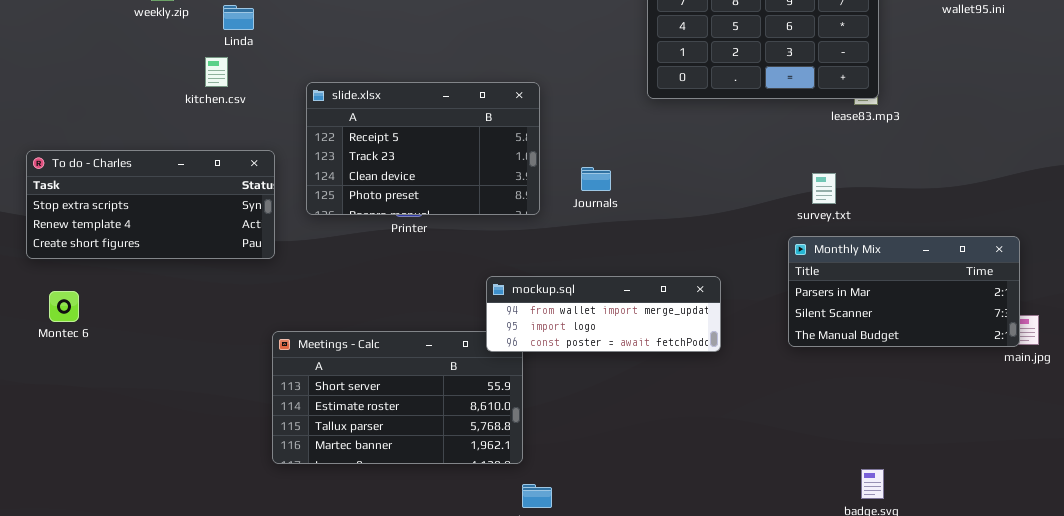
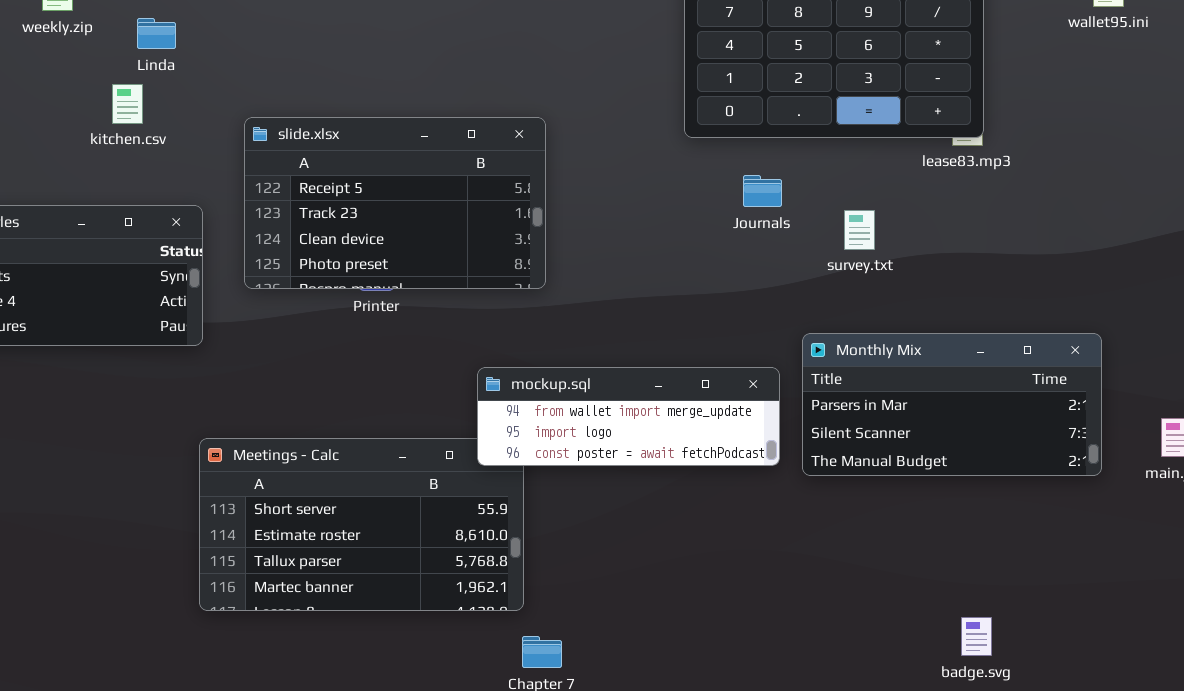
Journals: [581,167,611,191] -> [743,175,782,207], moved
survey.txt: [812,173,836,204] -> [844,210,875,250], moved
Monthly Mix: [788,236,1020,347] -> [802,333,1102,476], moved

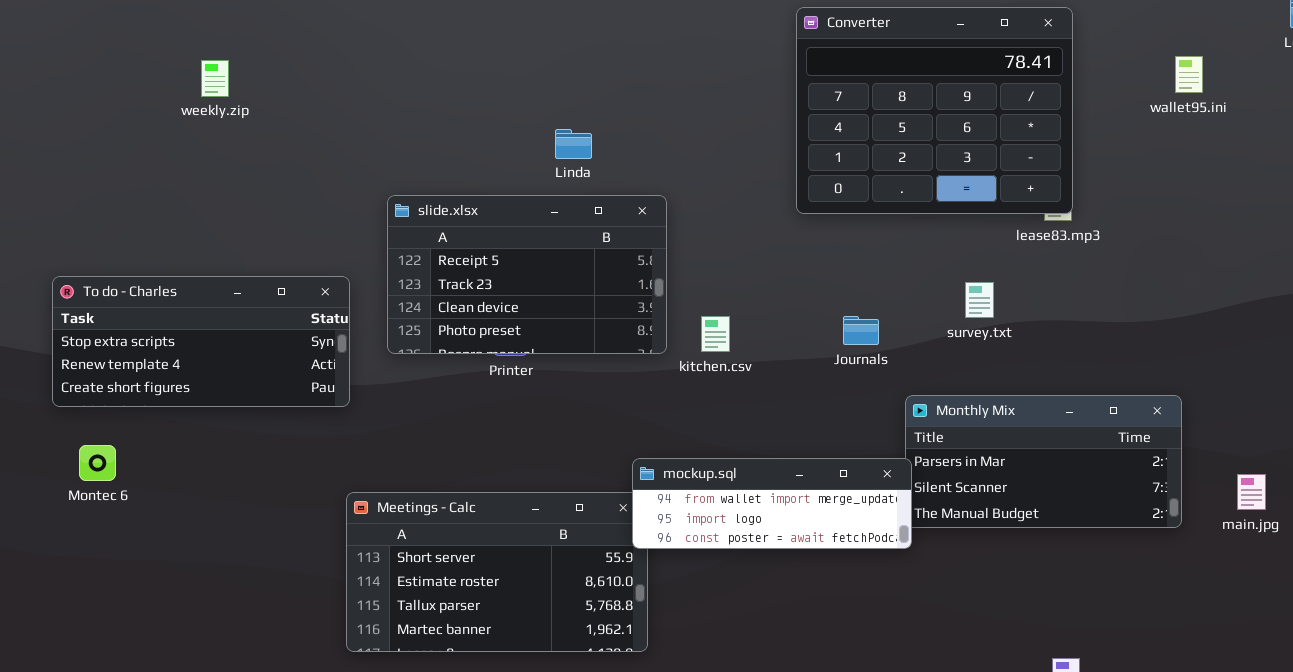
Linda: [137,18,176,49] -> [555,129,592,159], moved
kitchen.csv: [112,84,143,124] -> [701,316,730,352], moved
Journals: [743,175,782,207] -> [843,316,879,345], moved
survey.txt: [844,210,875,250] -> [965,282,994,318], moved
mockup.sql: [477,367,780,466] -> [632,458,912,549], moved

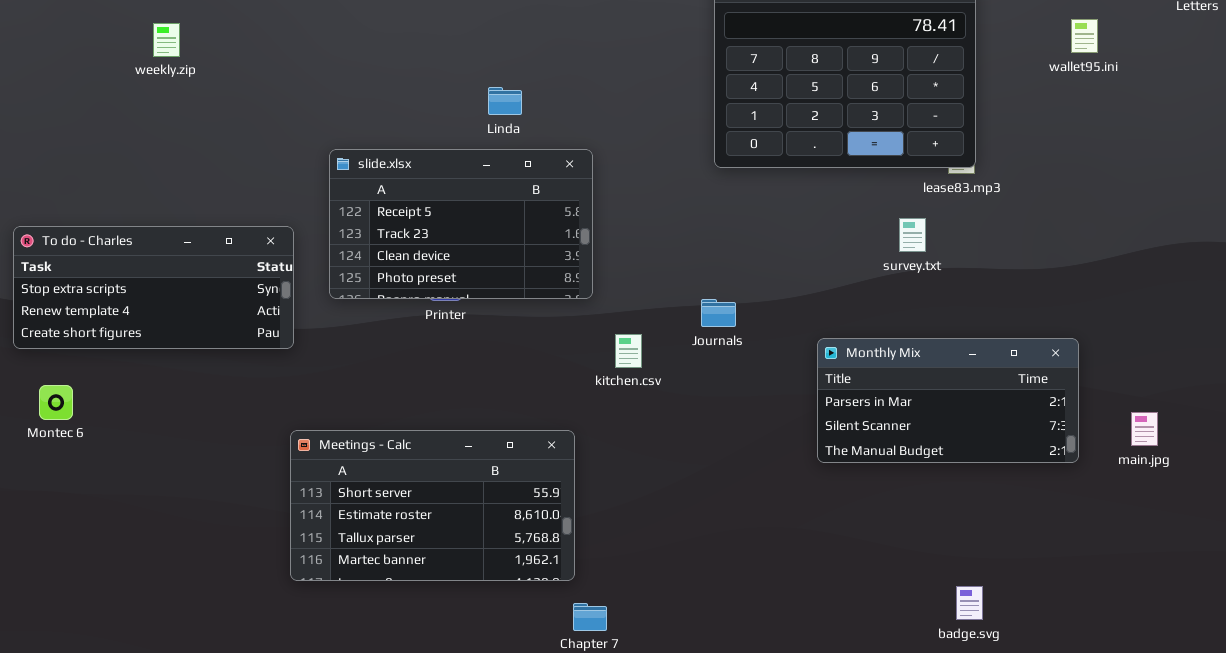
survey.txt: [965,282,994,318] -> [899,218,926,252], moved
kitchen.csv: [701,316,730,352] -> [615,334,642,368], moved
Journals: [843,316,879,345] -> [701,299,736,327], moved
mockup.sql: [632,458,912,549] -> none, closed

